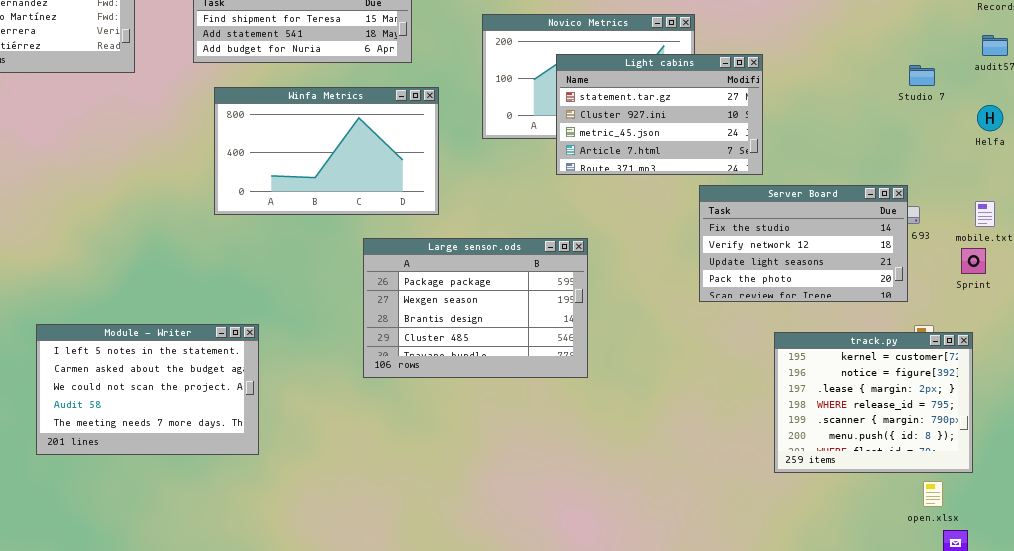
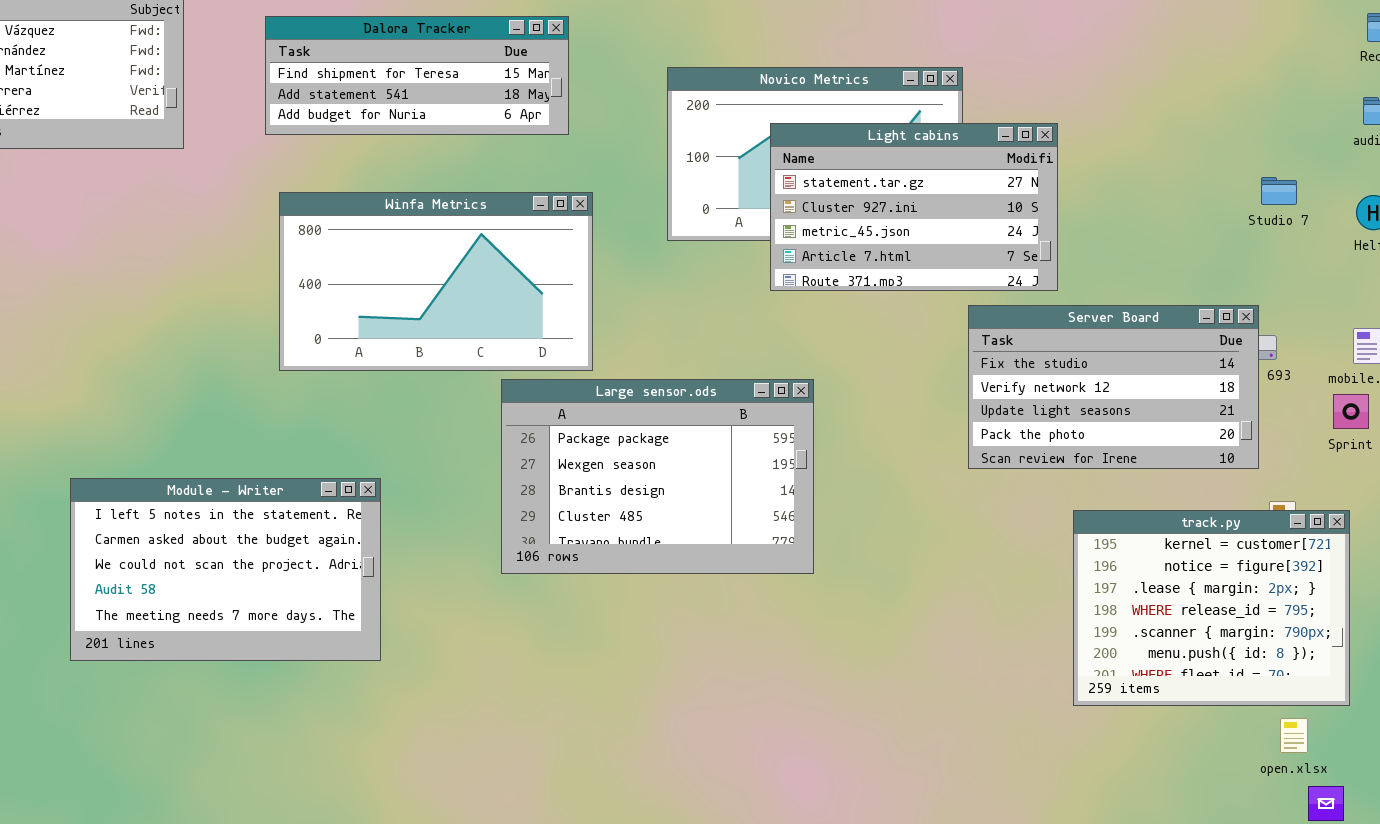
Studio 7: [909,65,935,86] -> [1261,177,1297,205], moved
Winfa Metrics: [214,87,439,215] -> [279,192,593,371], moved
Module - Writer: [36,324,259,455] -> [70,478,381,661], moved

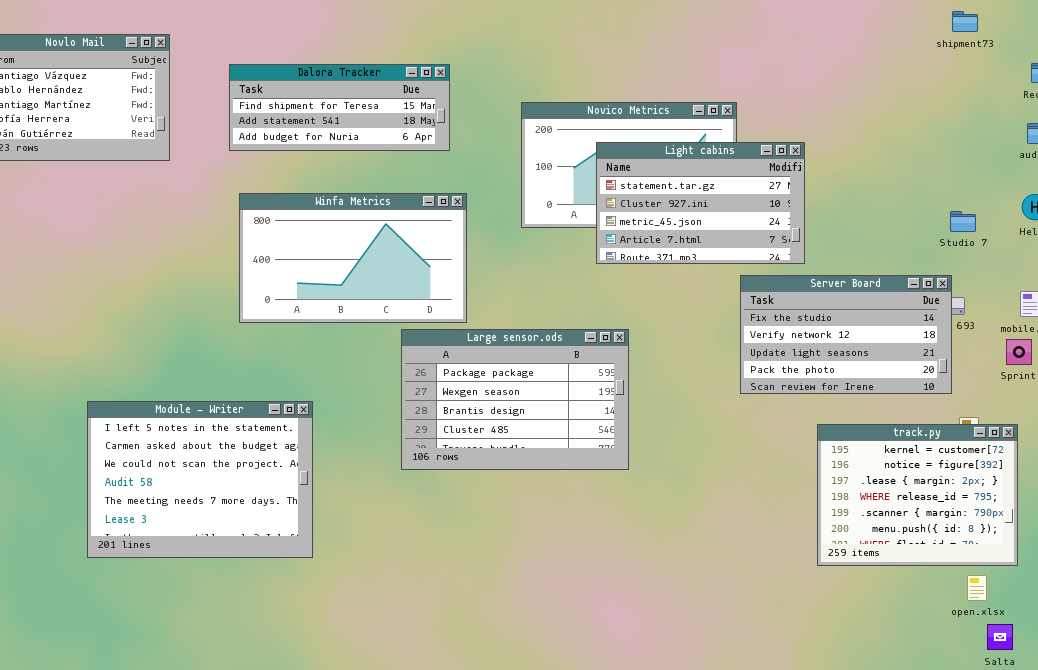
Studio 7: [1261,177,1297,205] -> [950,211,976,232], moved
Module - Writer: [70,478,381,661] -> [87,401,313,558], resized

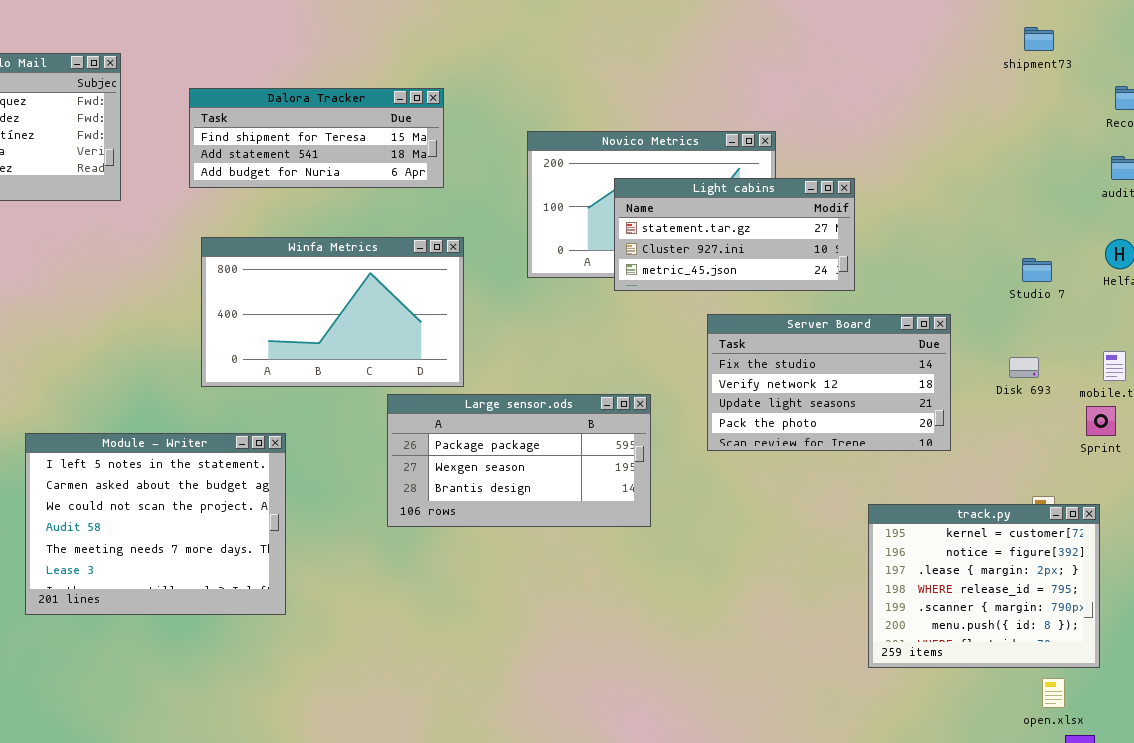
Light cabins: [596,142,805,264] -> [614,178,855,291], resized
Server Board: [740,275,952,394] -> [707,314,951,451], moved
Large sensor.ods: [401,329,629,470] -> [387,394,651,527], resized
Module - Writer: [87,401,313,558] -> [25,433,286,615], moved

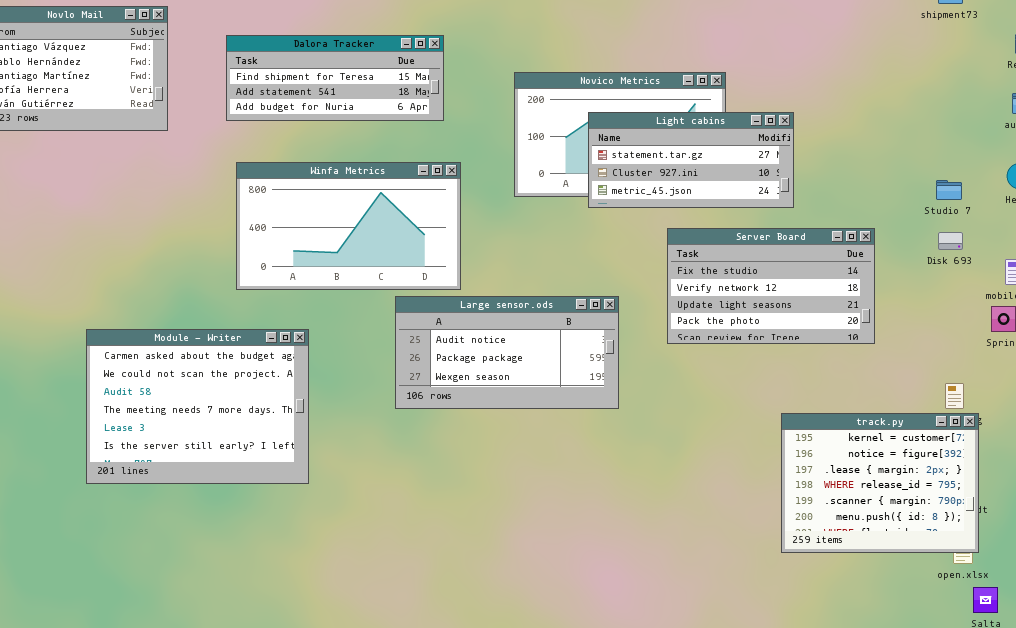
Disk 693: [1009,357,1039,378] -> [938,232,963,250], moved
Large sensor.ods: [387,394,651,527] -> [395,296,619,409], scrolled up 1 row
Module - Writer: [25,433,286,615] -> [86,329,309,484], scrolled down 1 row
track.py: [868,504,1100,668] -> [781,413,979,553], moved

